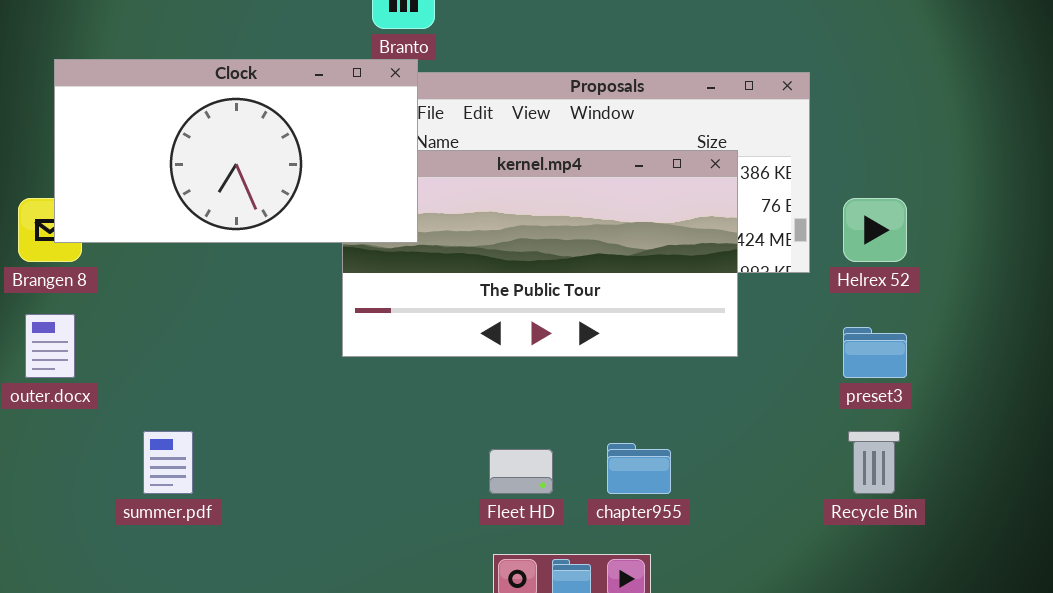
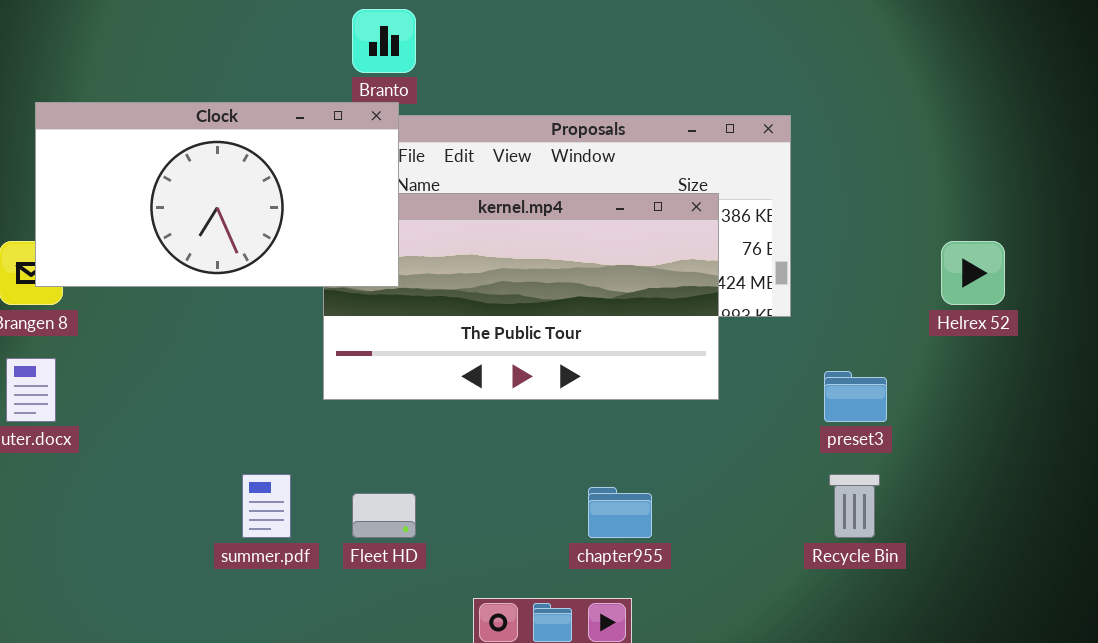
Helrex 52: [843,198,907,262] -> [941,241,1005,305], moved
summer.pdf: [143,431,193,494] -> [242,474,291,538], moved
Fleet HD: [489,449,553,494] -> [352,493,416,538], moved

